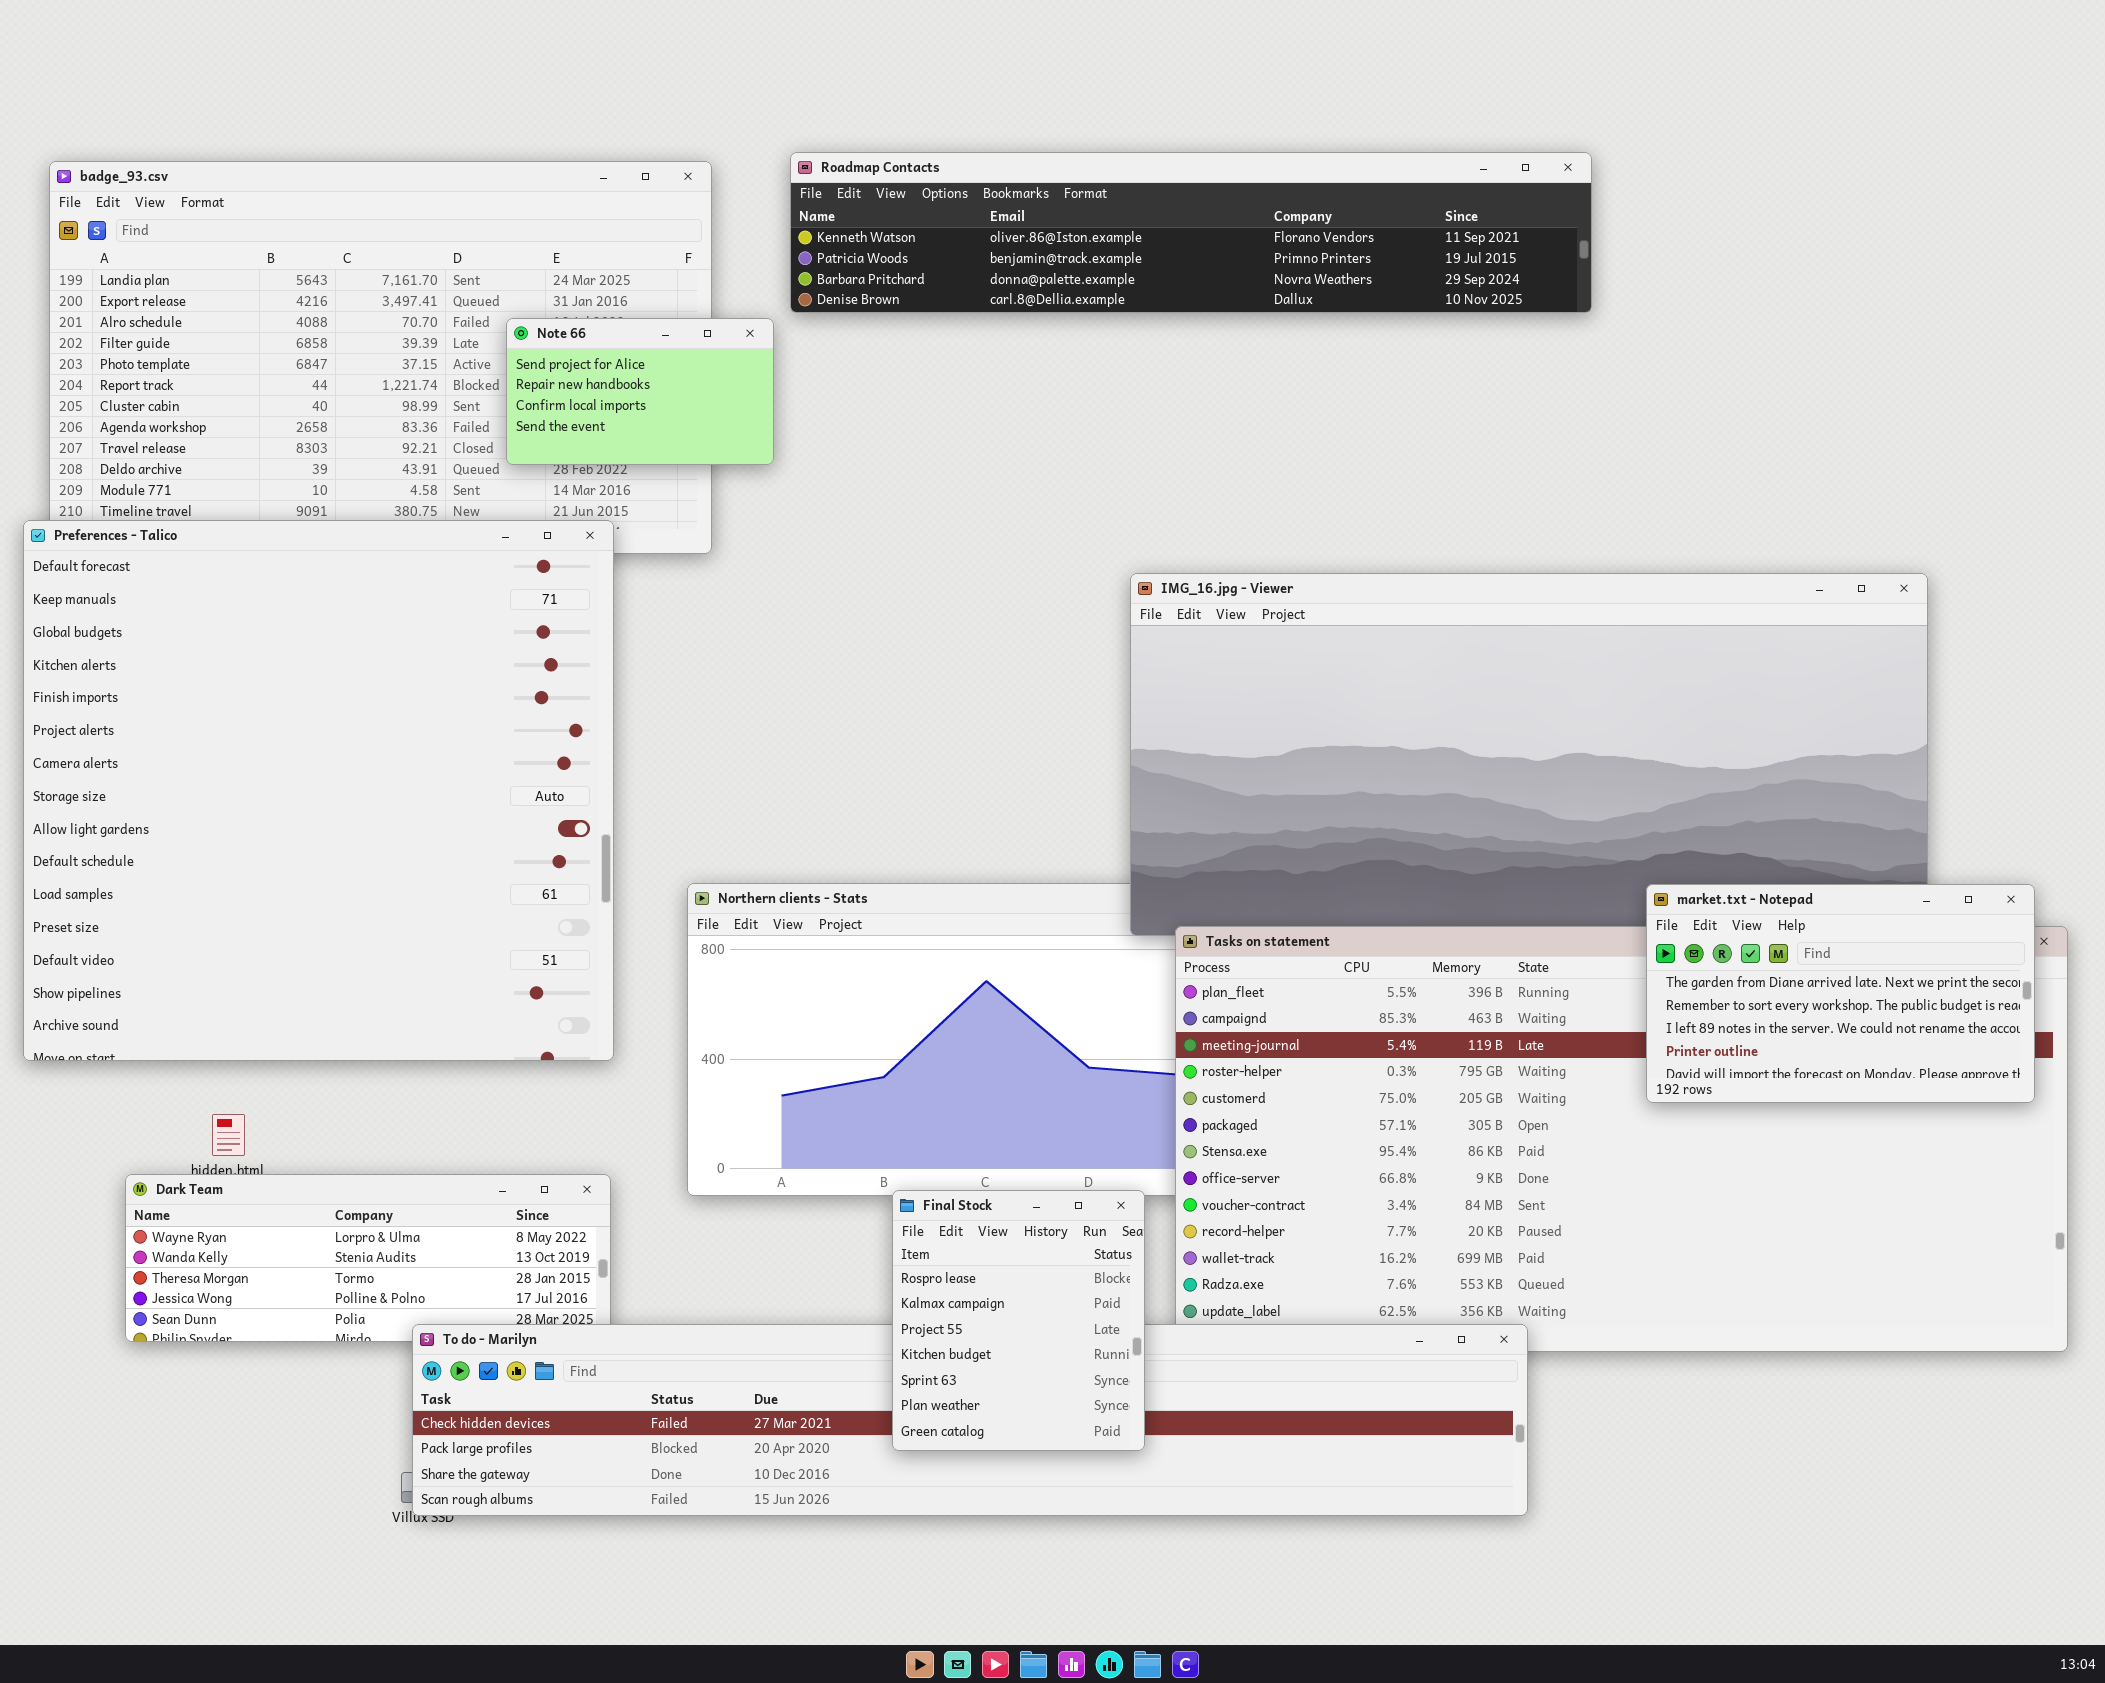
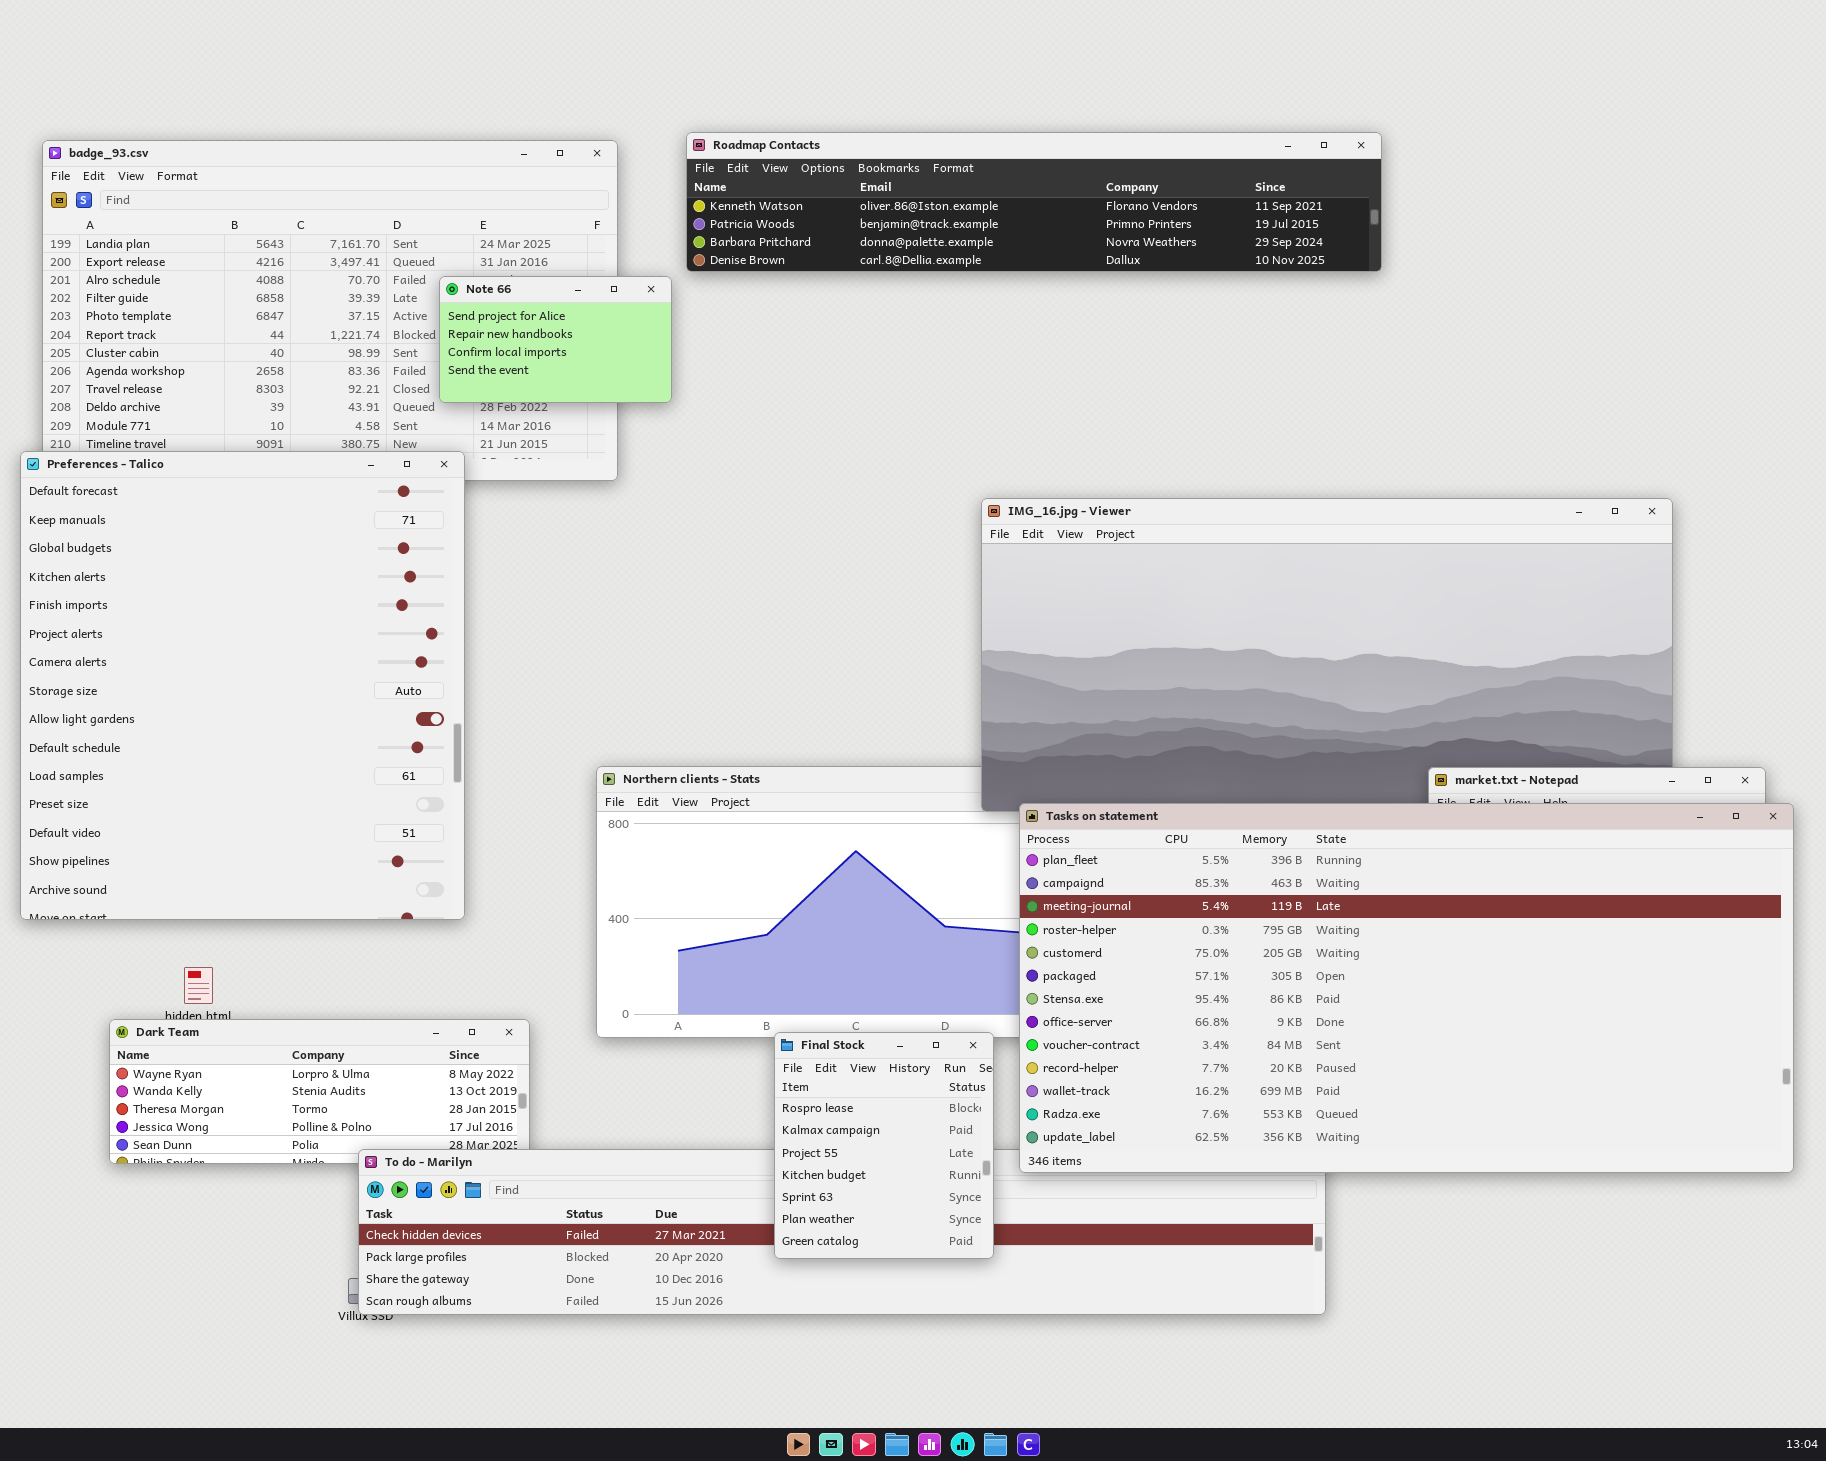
Preferences - Talico: [23,520,614,1061] -> [20,451,465,920], resized
Tasks on statement: [1175,926,2068,1352] -> [1019,803,1794,1173], raised

